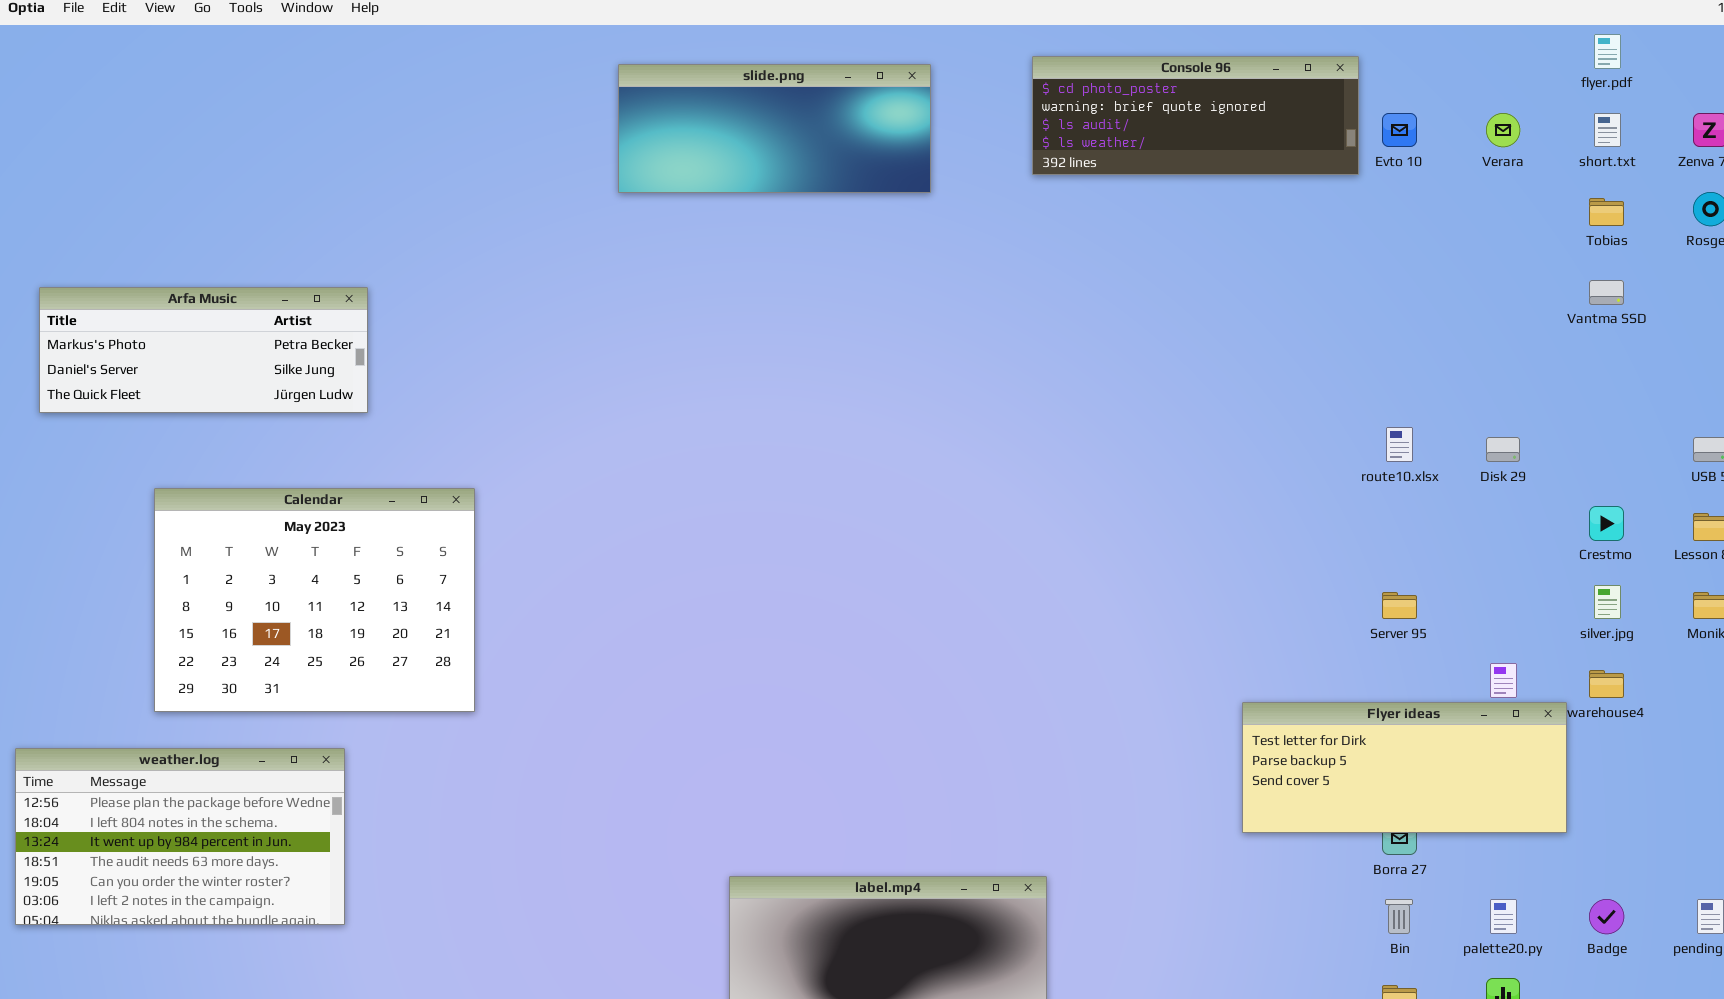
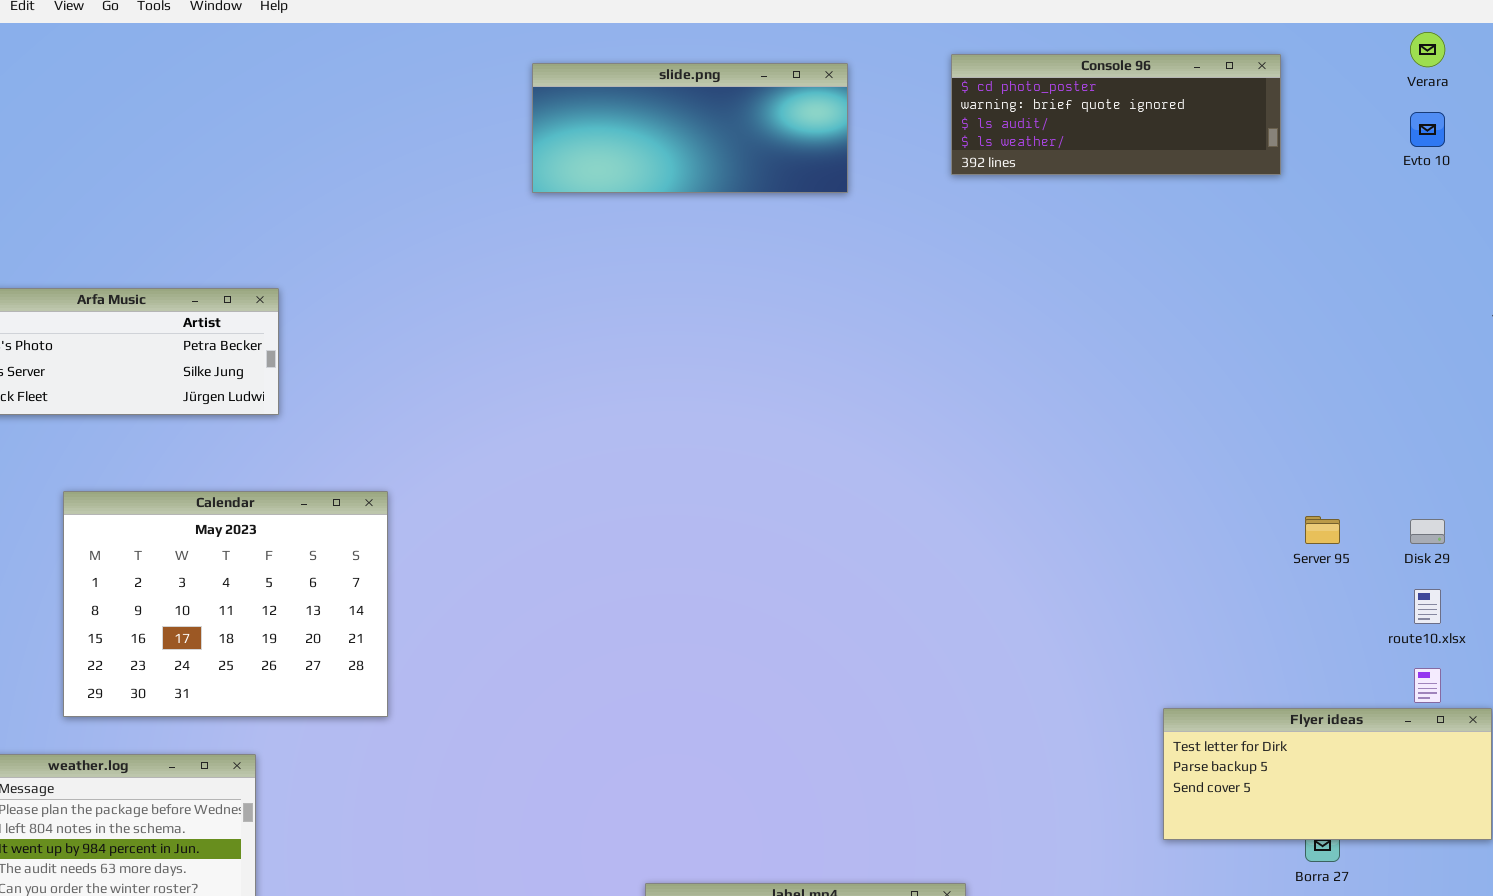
Evto 10: [1382,113,1417,147] -> [1410,112,1445,147], moved
Verara: [1486,113,1520,147] -> [1410,32,1445,67], moved
route10.xlsx: [1386,427,1413,462] -> [1414,589,1441,624], moved
Disk 29: [1486,437,1520,462] -> [1410,519,1445,544], moved
Server 95: [1382,592,1417,619] -> [1305,516,1340,544], moved

